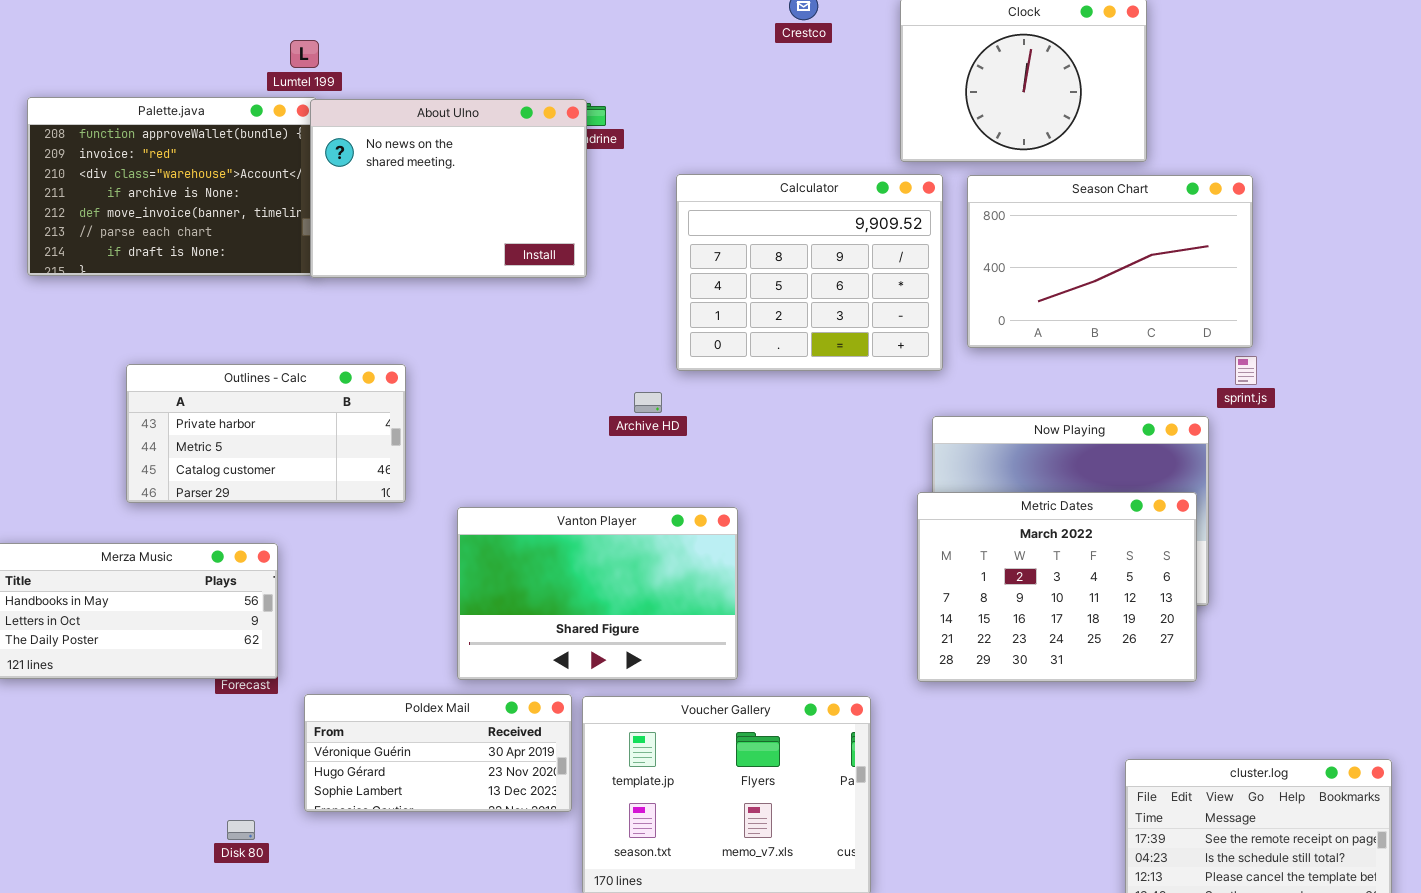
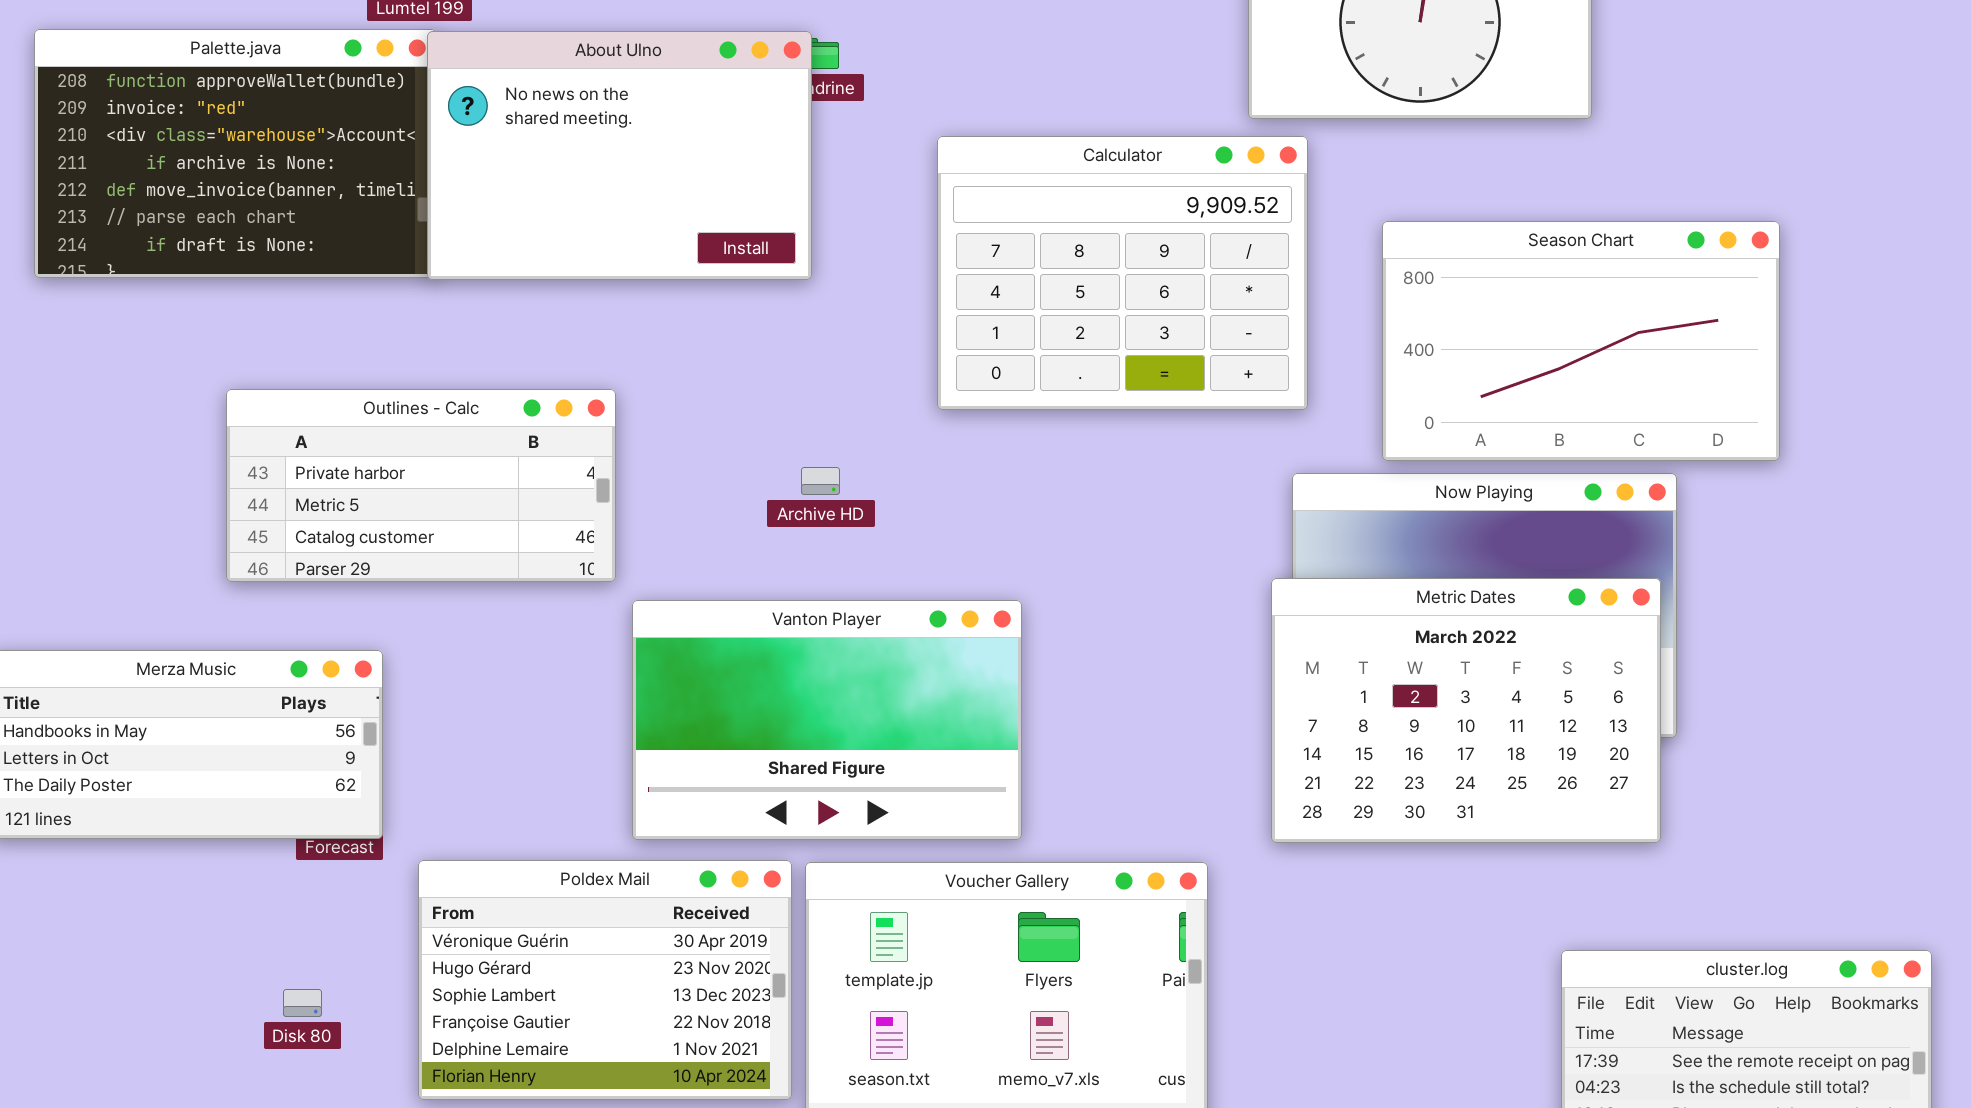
Season Chart: [967,175,1253,348] -> [1382,221,1780,461], moved
Outlines - Calc: [126,364,406,503] -> [226,389,616,582], moved
Archive HD: [634,392,662,413] -> [801,467,840,495], moved
Poldex Mail: [304,694,572,812] -> [418,860,792,1100], resized
Disk 80: [227,820,255,840] -> [283,989,322,1017], moved

